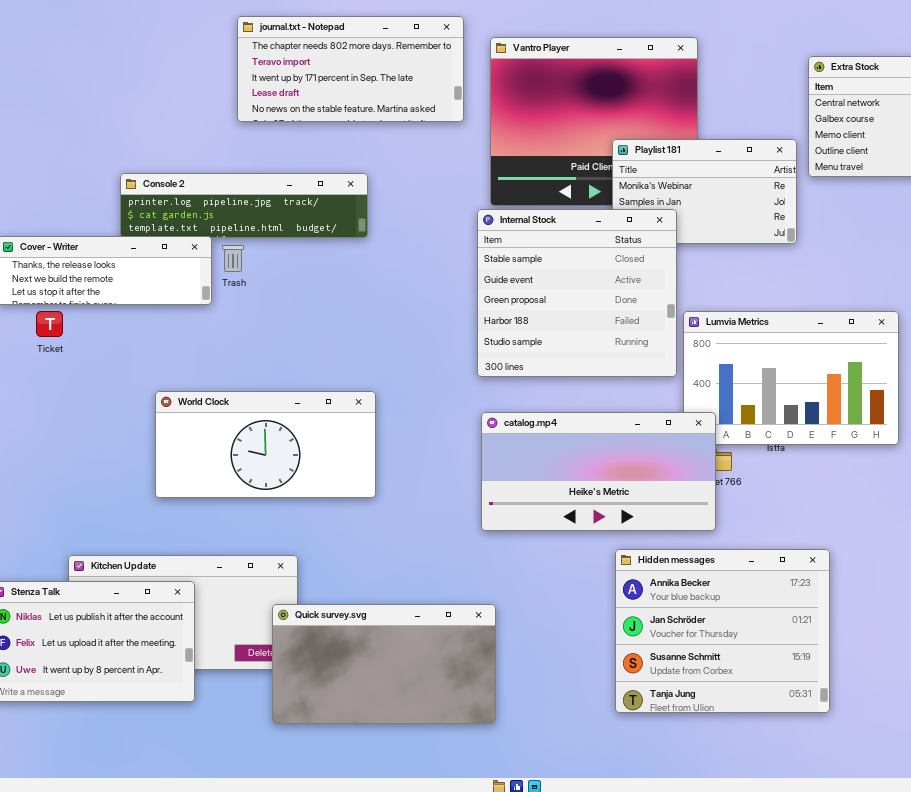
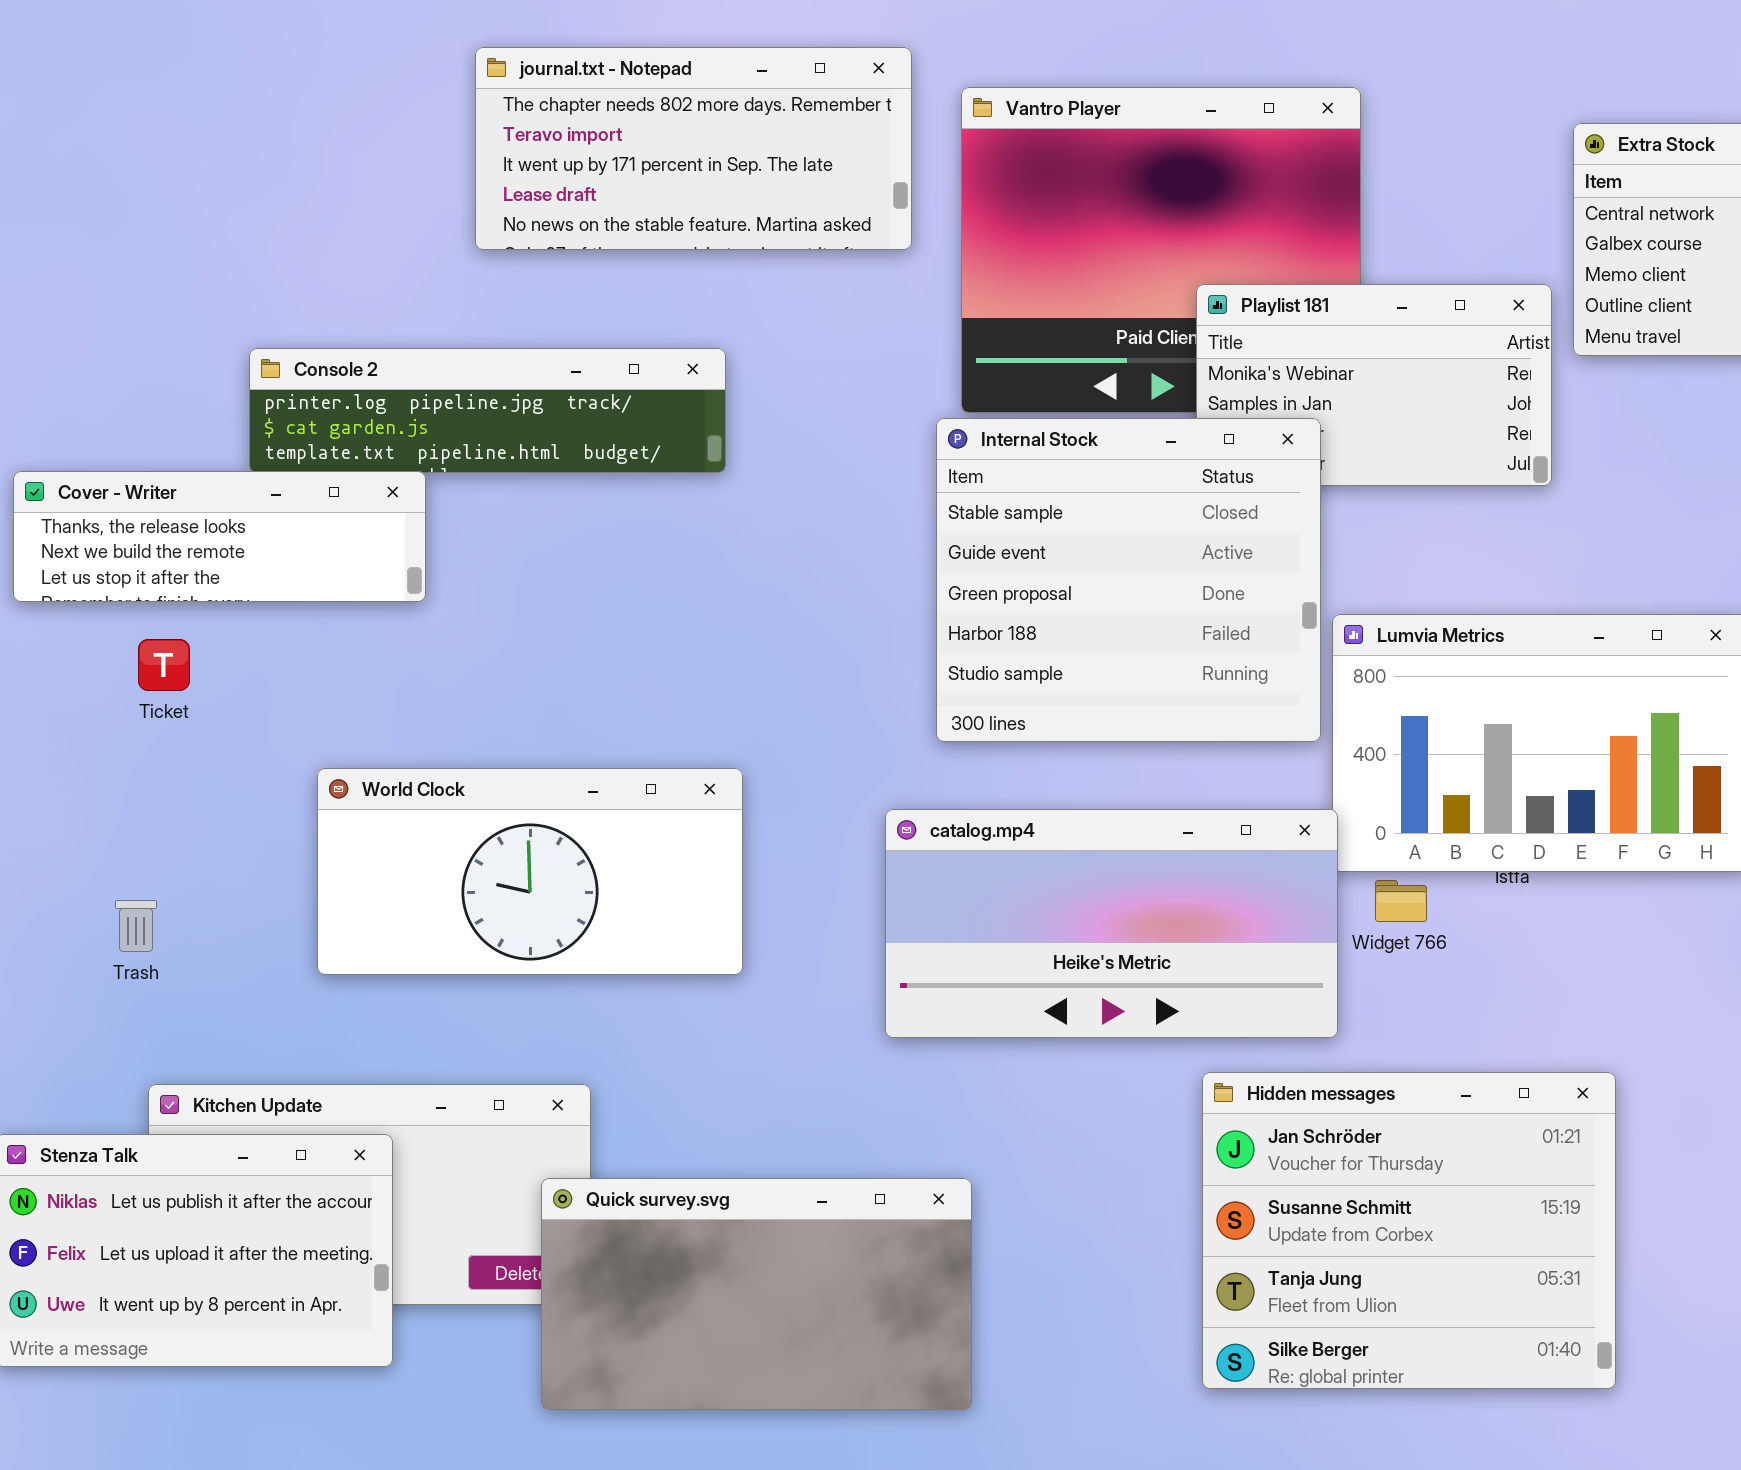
Trash: [222,245,244,272] -> [115,900,157,952], moved
Ticket: [36,311,63,337] -> [138,639,190,691], moved
catalog.mp4: [481,412,716,531] -> [885,809,1338,1038], moved
Hidden messages: [615,549,830,713] -> [1202,1072,1616,1389], scrolled down 1 row

